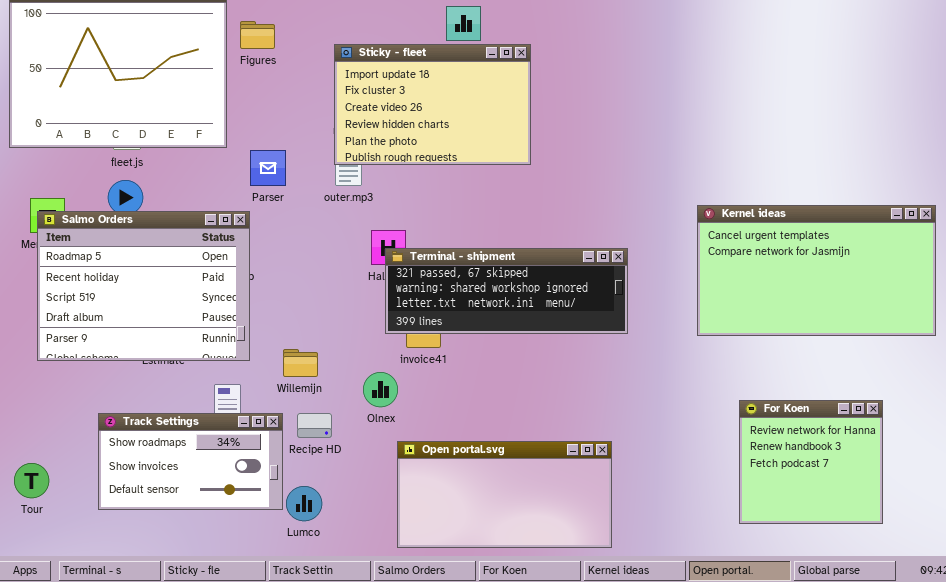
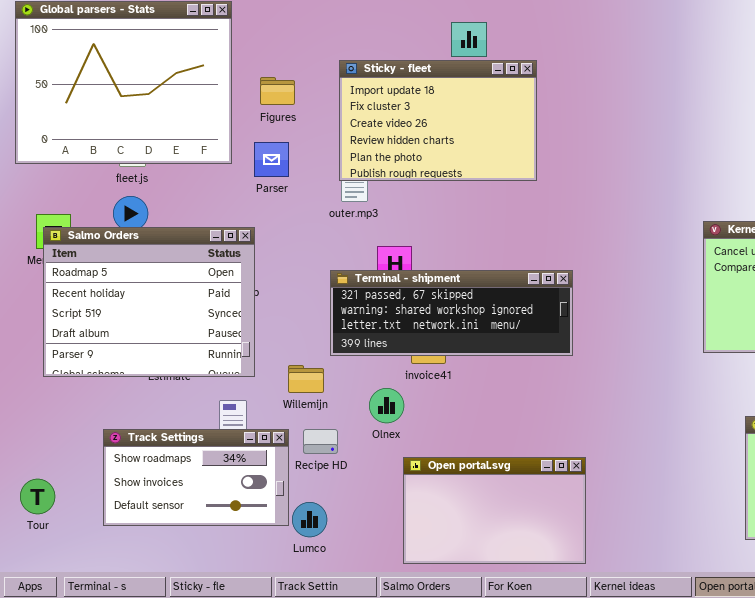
Figures: [240,21,275,49] -> [260,77,295,105], moved
Parser: [250,150,286,186] -> [254,142,289,177], moved
Terminal - shipment: [385,248,628,334] -> [330,270,573,356], moved
Open portal.svg: [397,441,612,548] -> [403,457,586,564], resized

